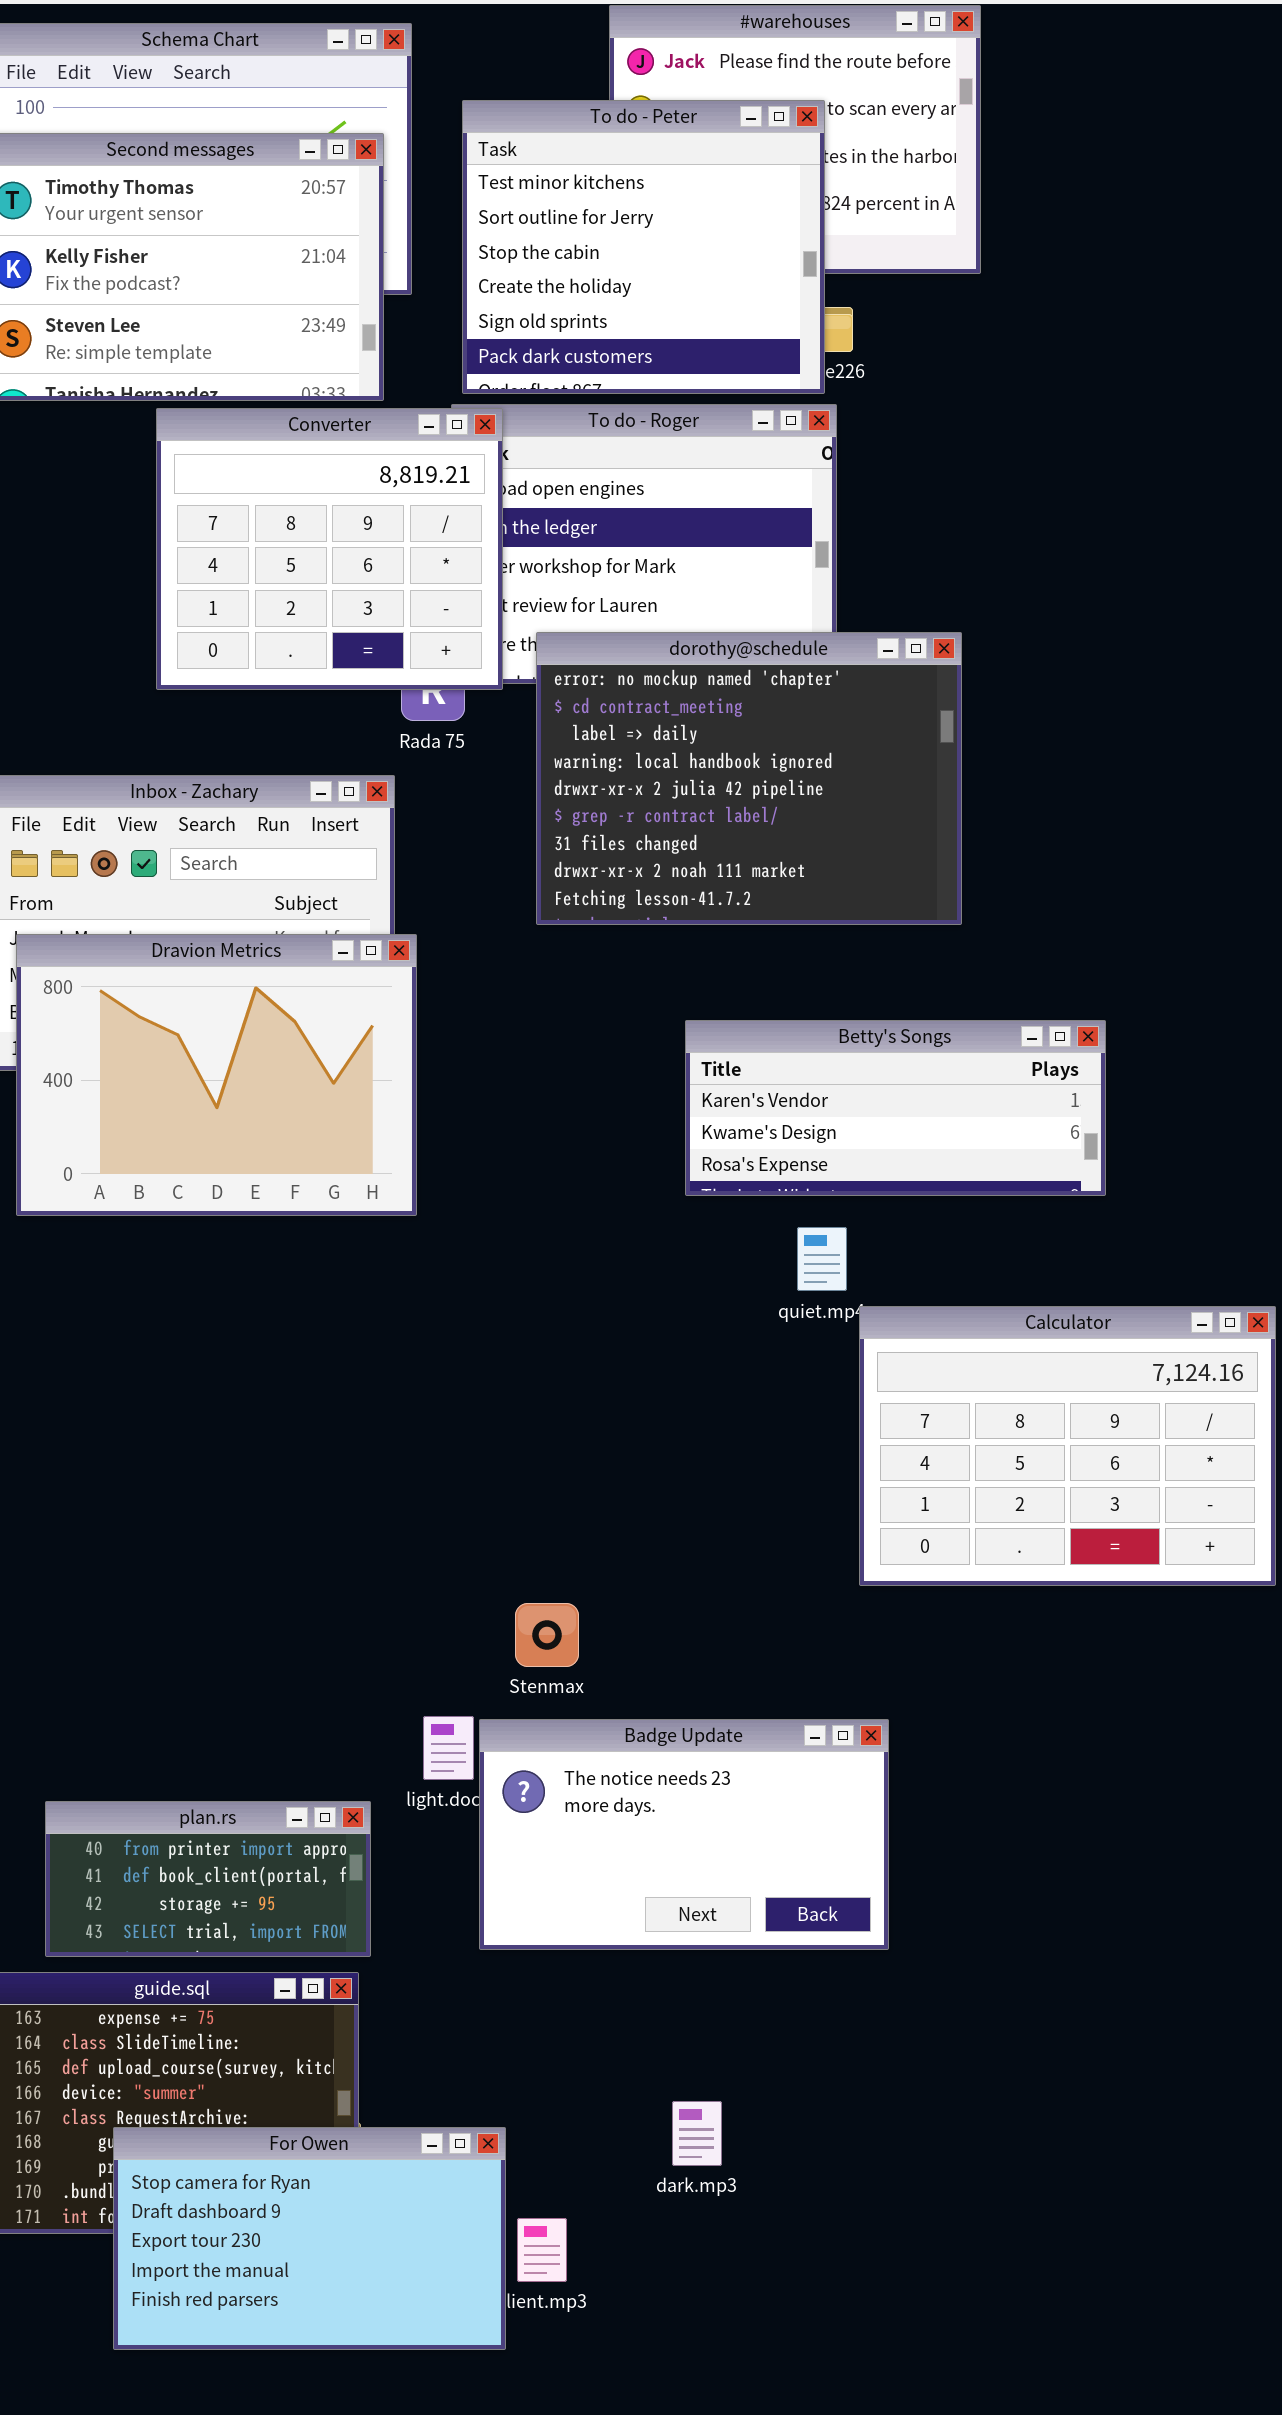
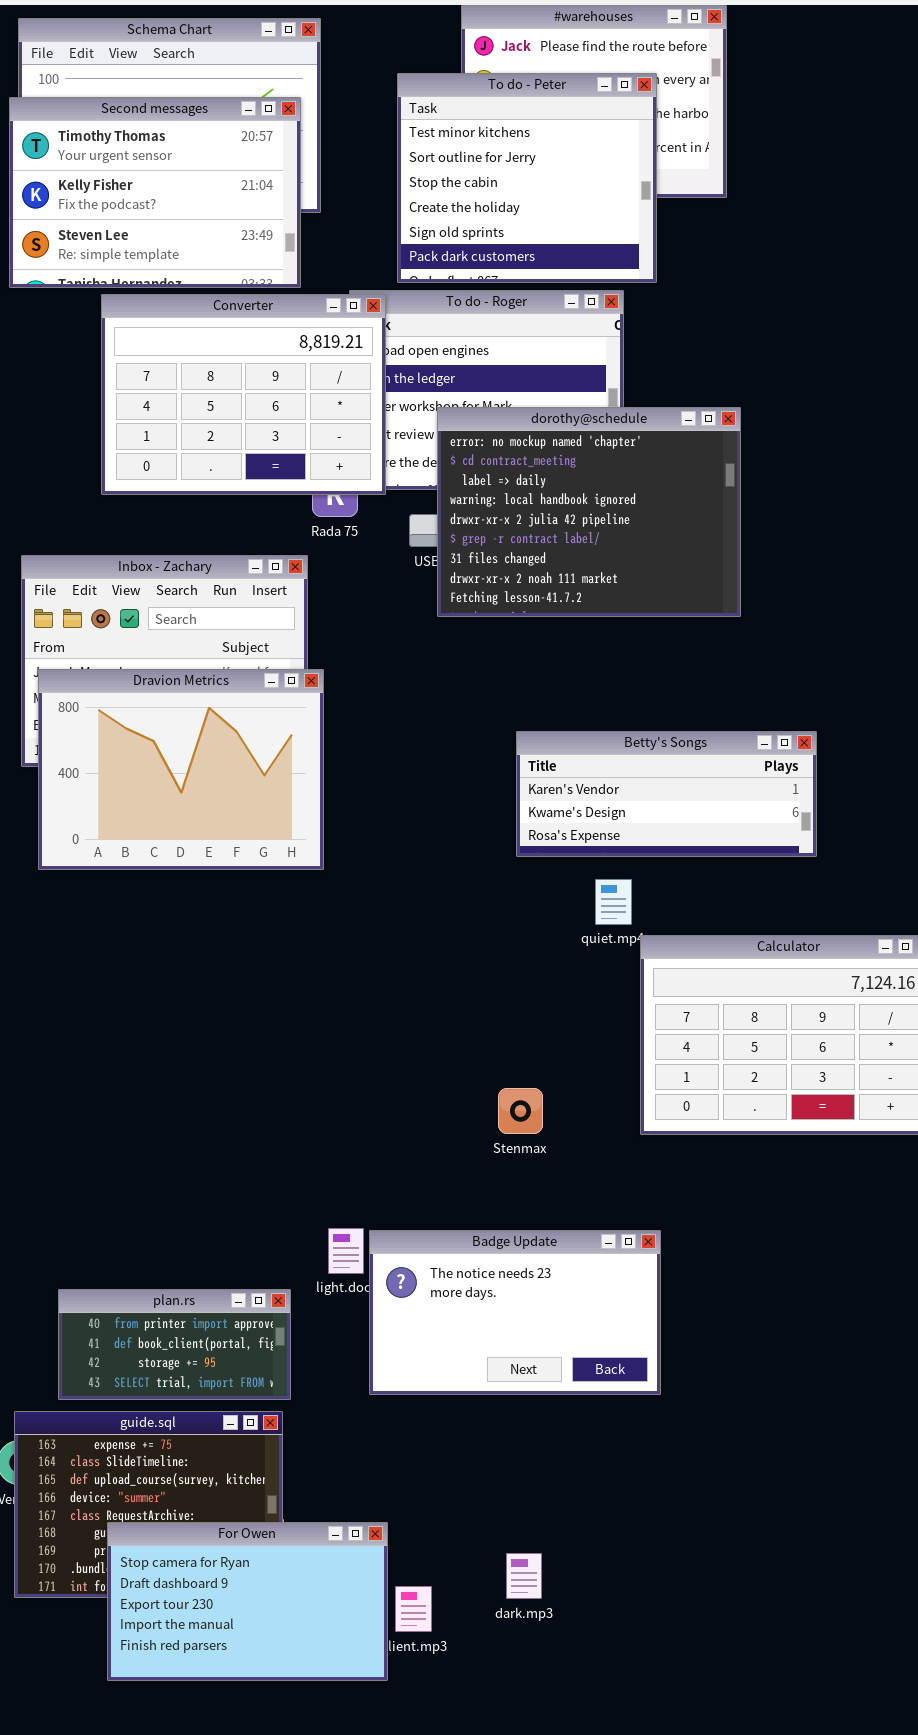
To do - Peter: [462,100,825,394] -> [397,73,657,283], moved
Converter: [156,408,503,690] -> [101,294,386,495], resized
dorothy@schedule: [536,632,962,925] -> [437,407,741,617], moved
Stenmax: [515,1603,579,1667] -> [498,1088,543,1134], moved
dark.mp3: [672,2101,722,2166] -> [506,1553,542,1599], moved

